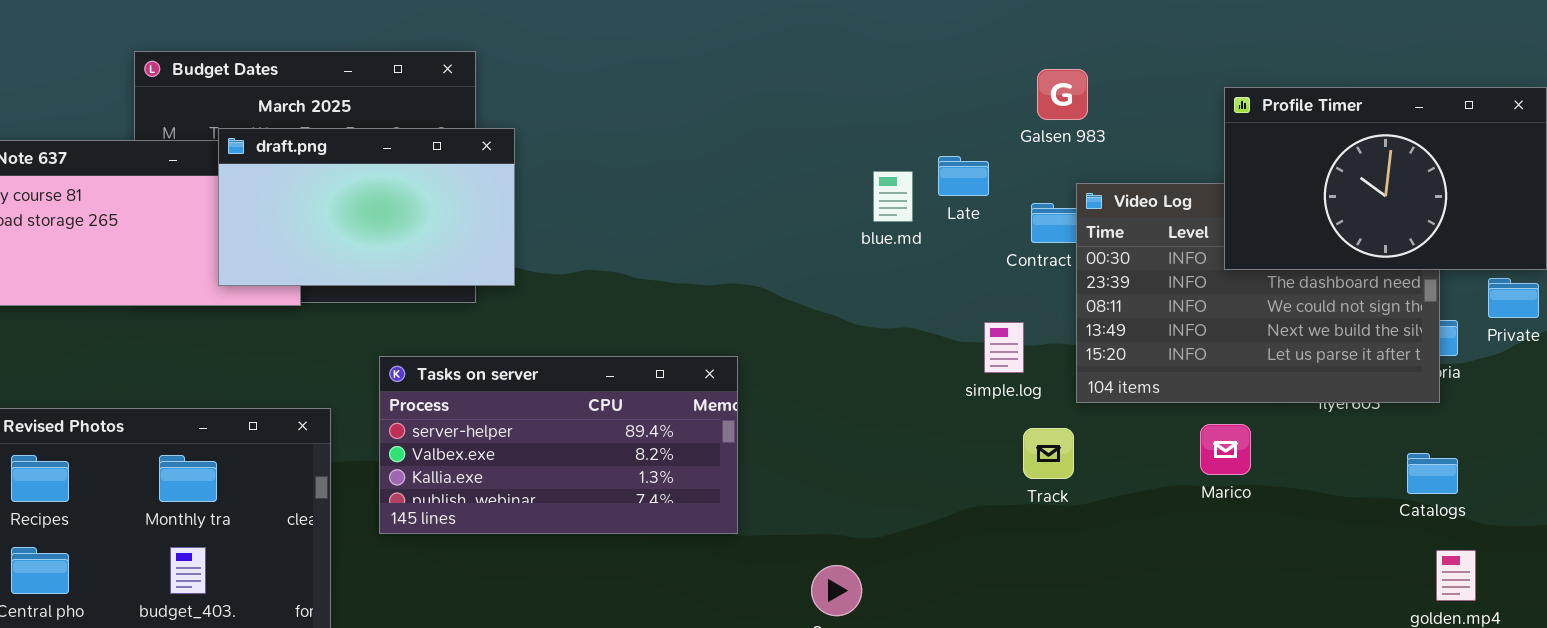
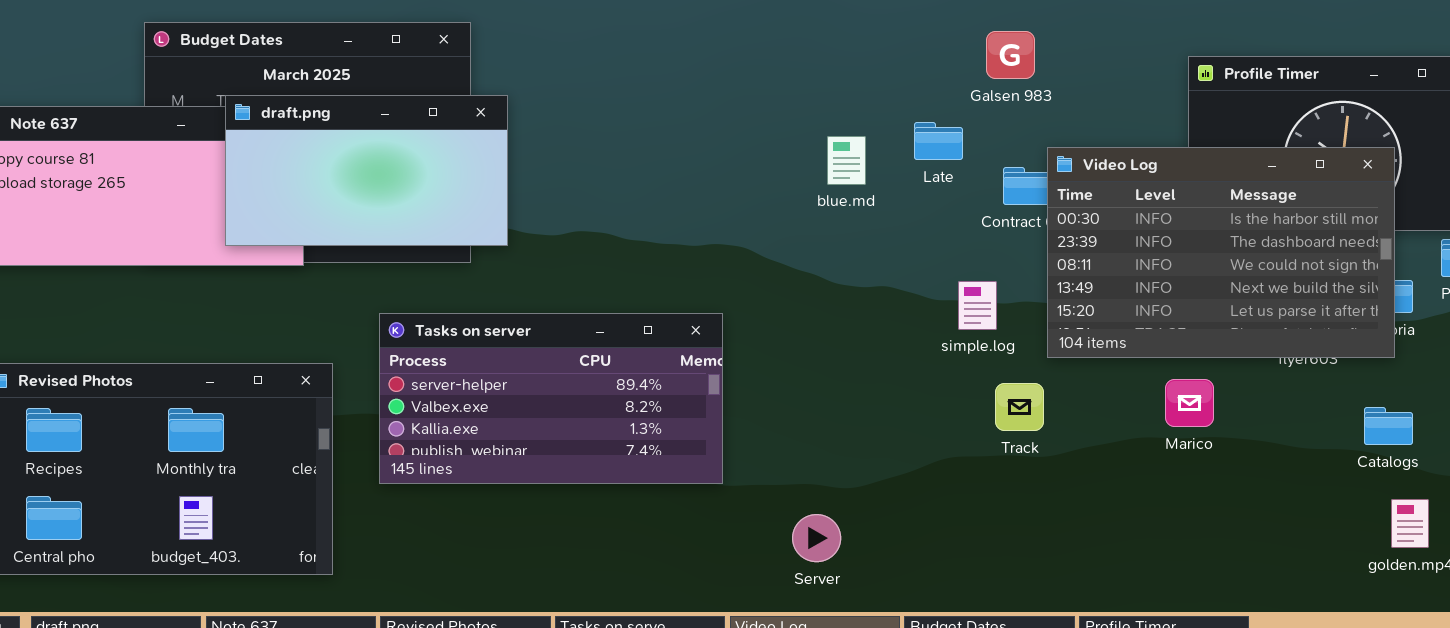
Galsen 983: [1037,69,1088,120] -> [986,31,1035,79], moved
blue.md: [873,171,913,222] -> [827,136,866,185], moved
Video Log: [1076,183,1440,403] -> [1047,147,1395,358], raised

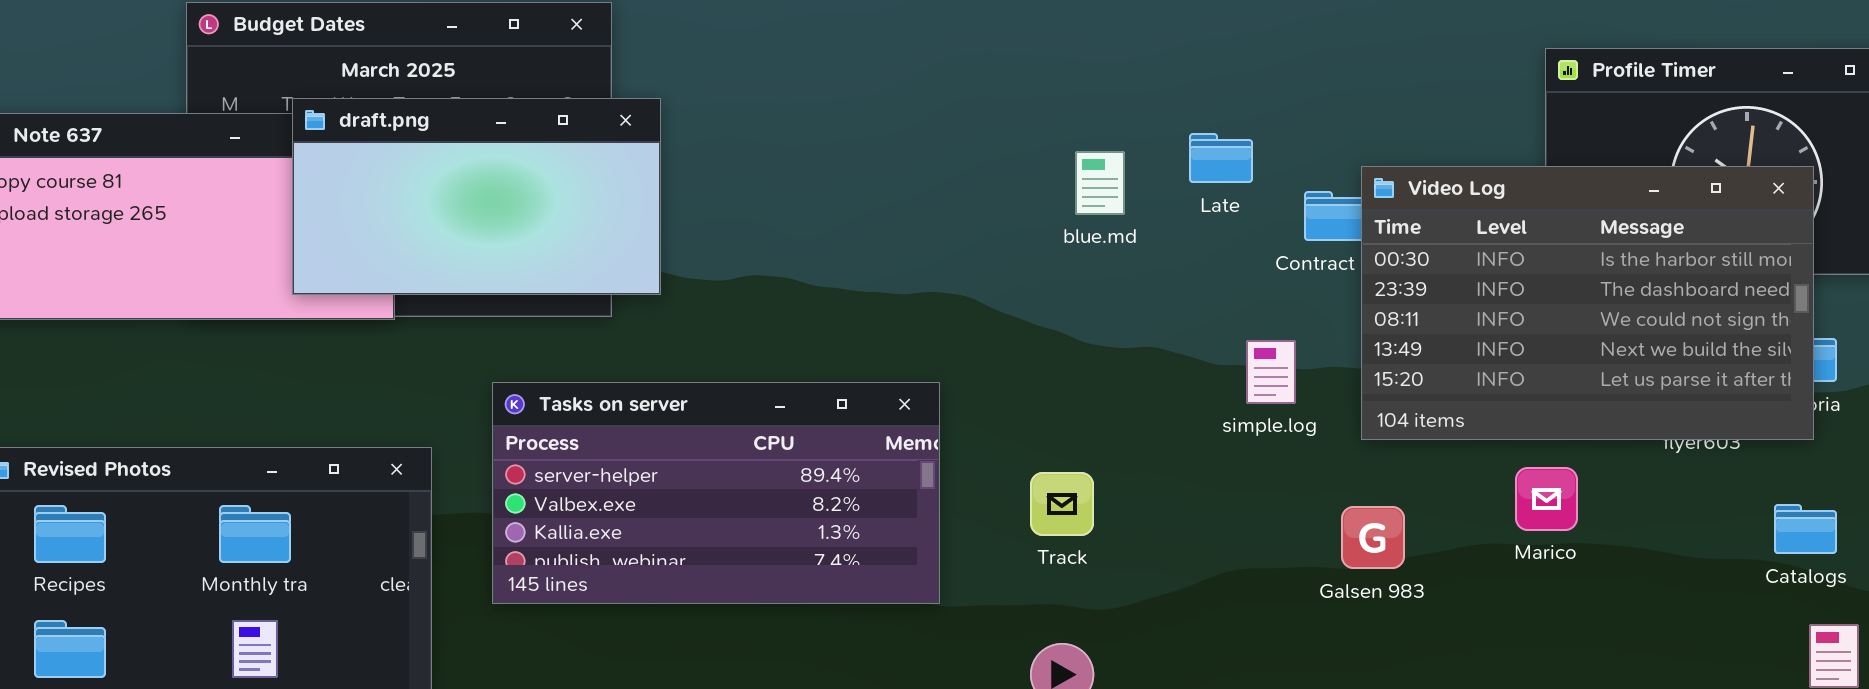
Galsen 983: [986,31,1035,79] -> [1341,506,1405,569], moved
Track: [995,383,1044,431] -> [1030,472,1094,536], moved

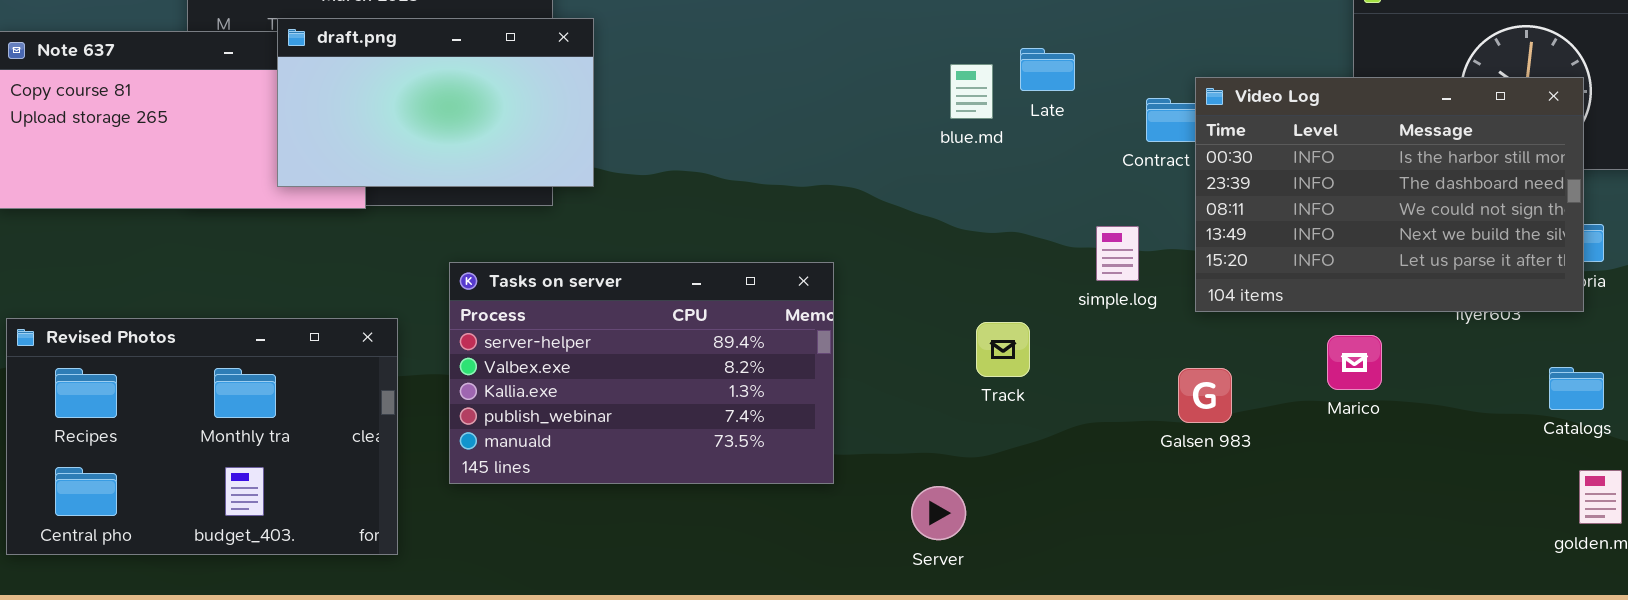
Late: [1189,133,1253,183] -> [1020,48,1075,91], moved
Tasks on server: [492,382,940,604] -> [449,262,834,484], resized
Track: [1030,472,1094,536] -> [976,322,1030,377], moved

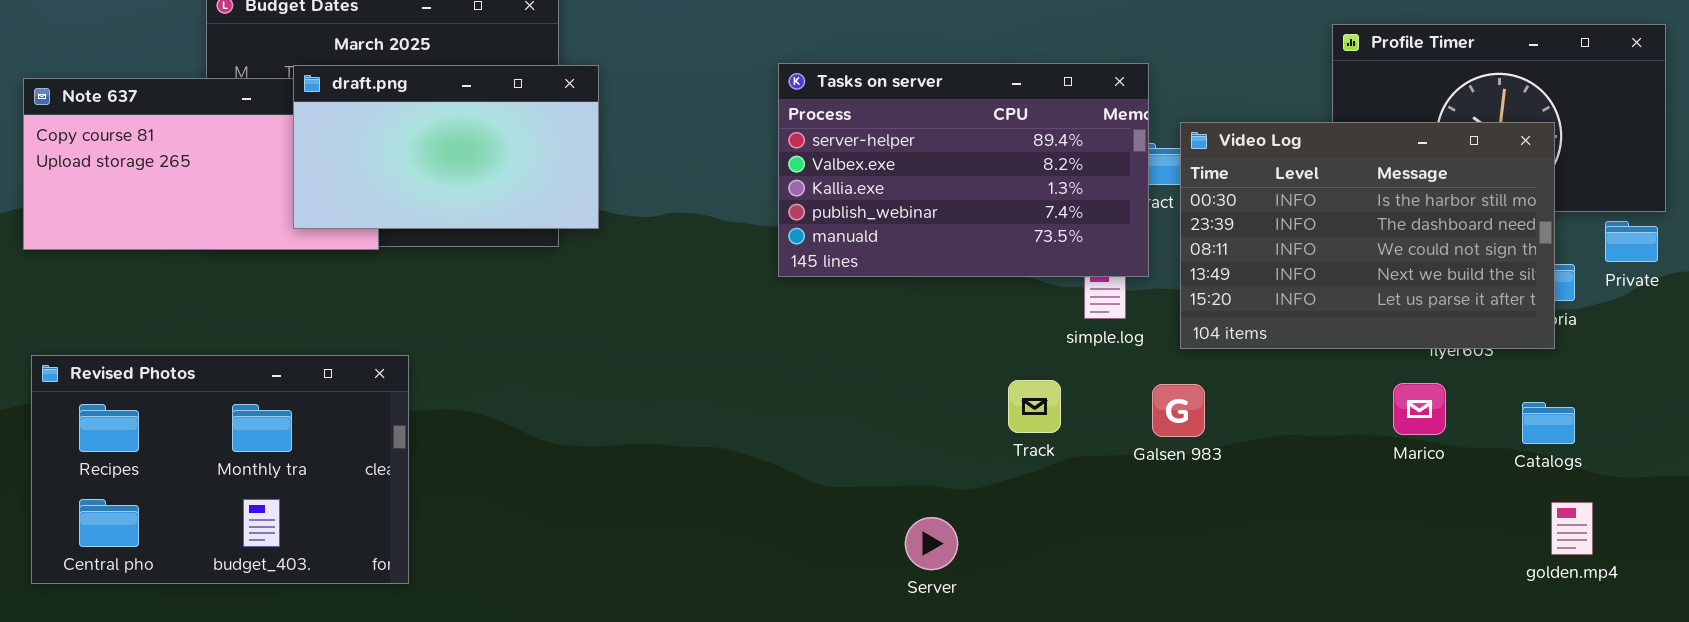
Tasks on server: [449,262,834,484] -> [778,63,1149,277], moved
Track: [976,322,1030,377] -> [1008,380,1061,433], moved
Marico: [1327,335,1382,390] -> [1393,383,1446,435], moved
Galsen 983: [1178,368,1232,423] -> [1152,384,1205,437], moved

